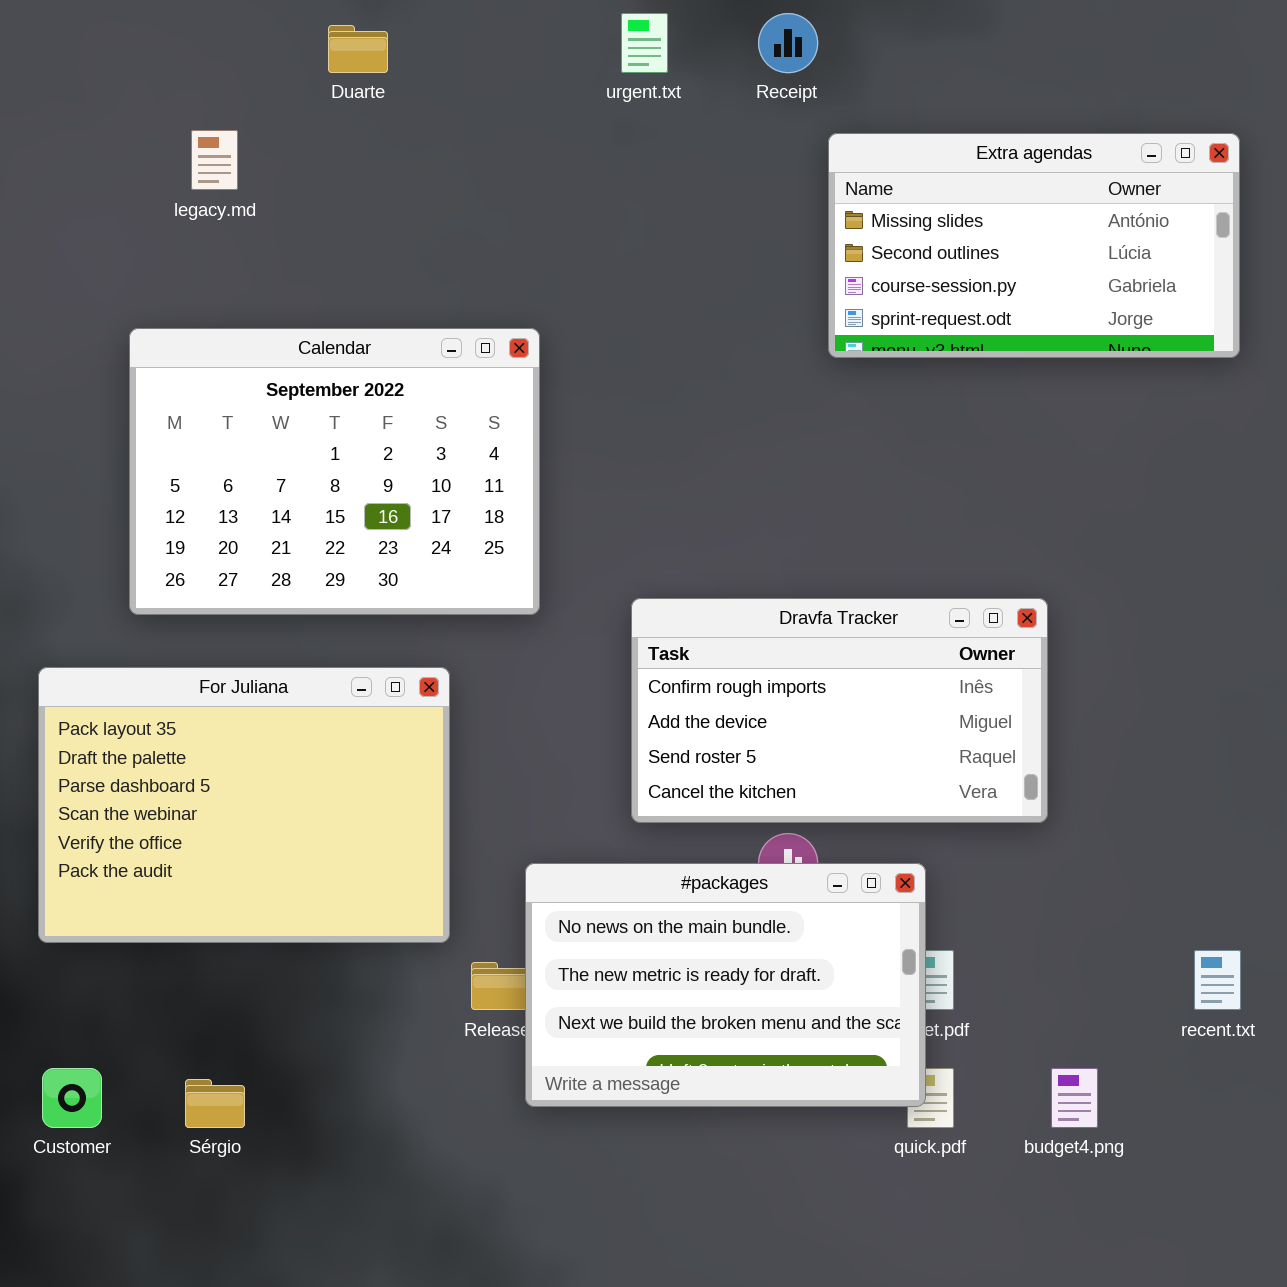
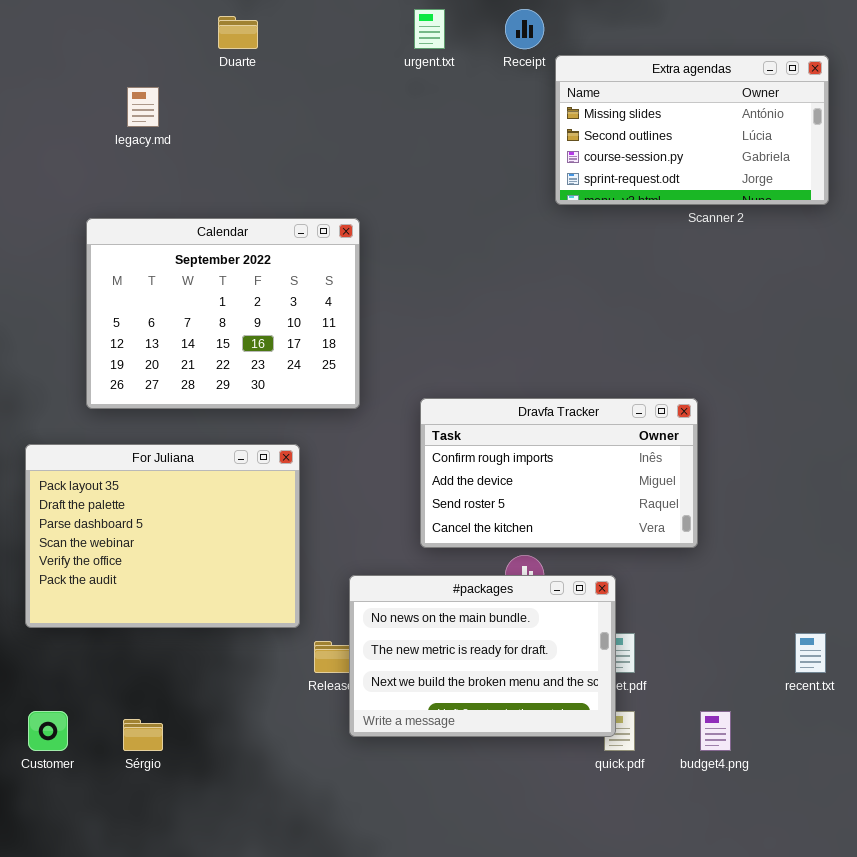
Extra agendas: [828,133,1240,358] -> [555,55,829,205], moved

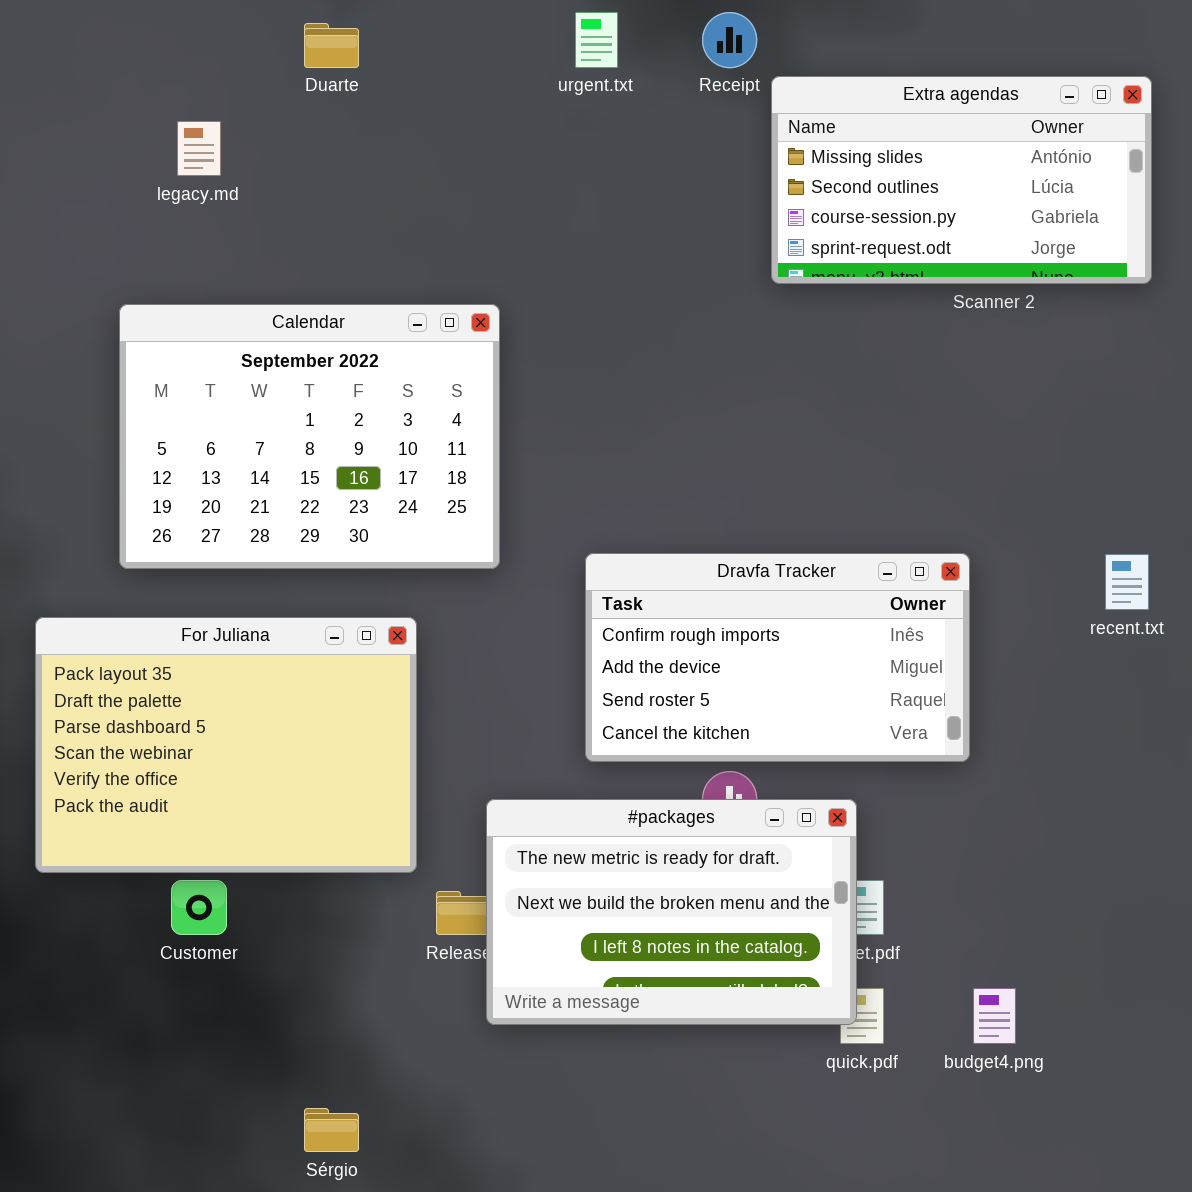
#packages: [349,575,616,737] -> [486,799,857,1025], scrolled down 1 row
recent.txt: [795,633,826,673] -> [1105,554,1149,610], moved
Customer: [28,711,68,751] -> [171,880,227,935], moved
Sérgio: [123,719,163,751] -> [304,1108,359,1152], moved

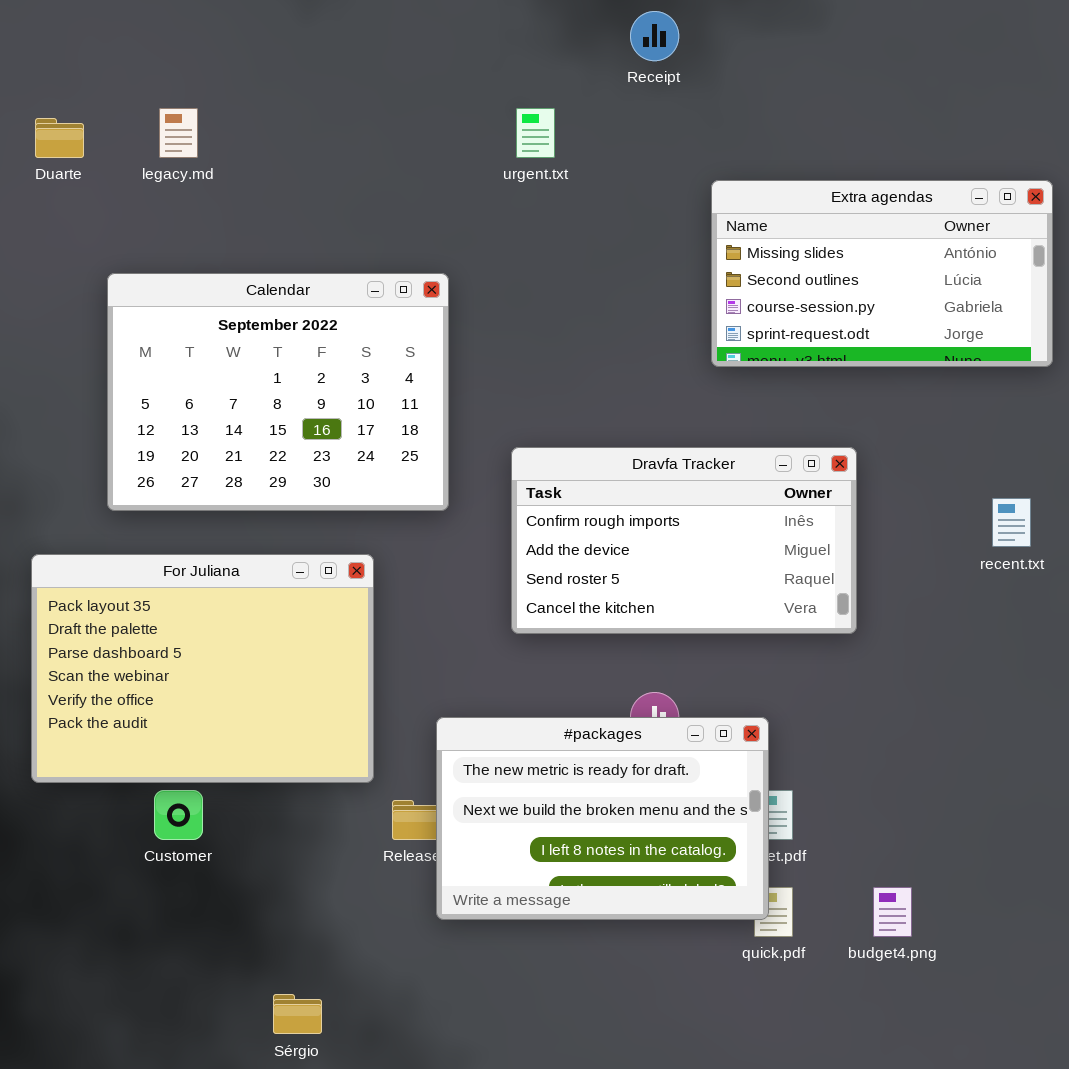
urgent.txt: [575,12,618,68] -> [516,108,555,158], moved
Duarte: [304,23,359,68] -> [35,118,84,158], moved
Extra agendas: [771,76,1152,284] -> [711,180,1053,367], moved
Dravfa Tracker: [585,553,970,762] -> [511,447,857,634], moved

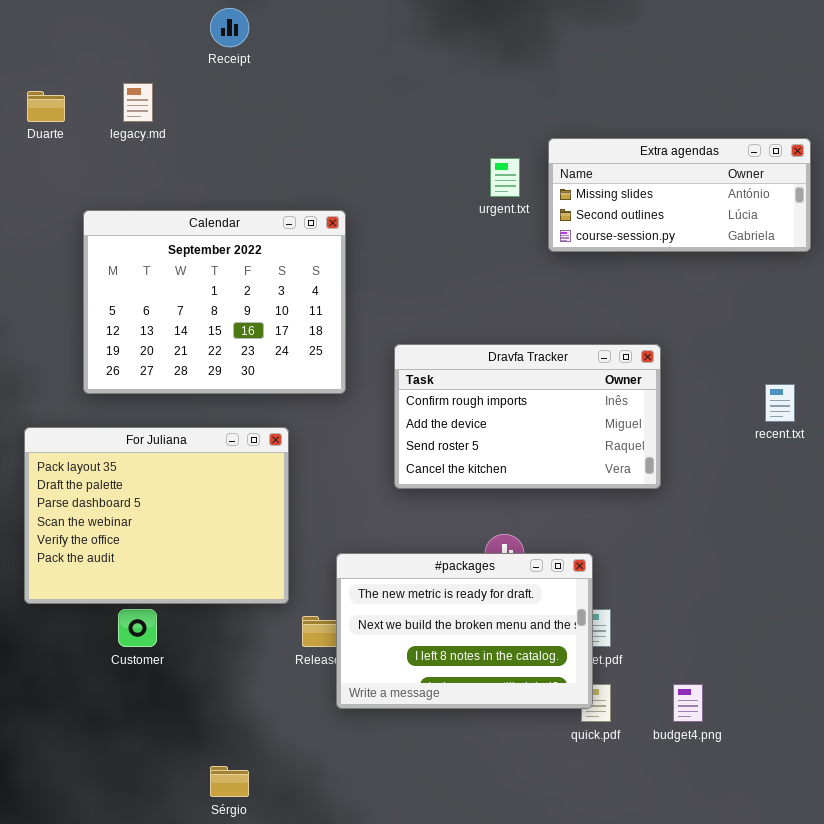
Receipt: [630,11,679,61] -> [210,8,249,47], moved
urgent.txt: [516,108,555,158] -> [490,158,520,197], moved
Extra agendas: [711,180,1053,367] -> [548,138,811,252], resized

